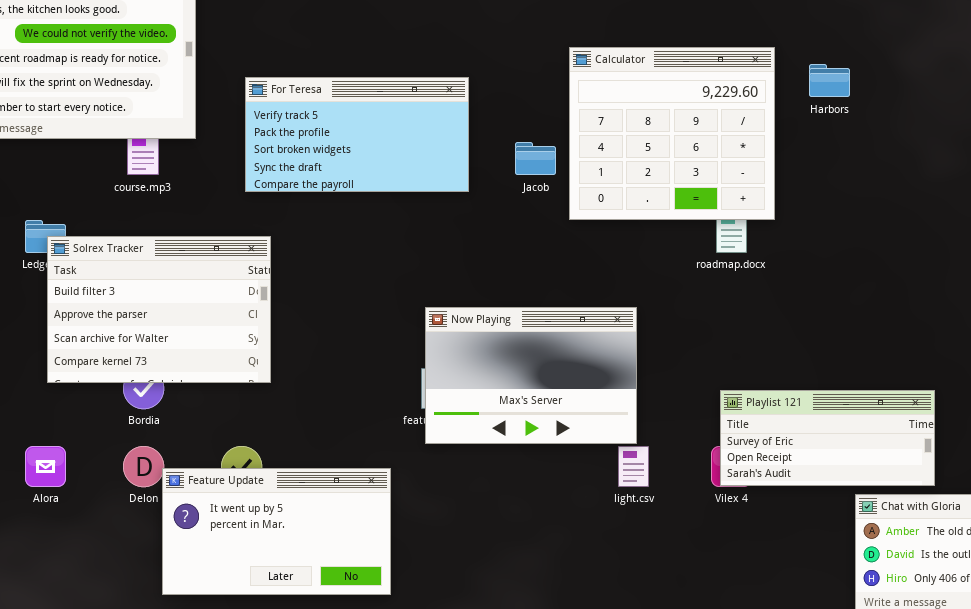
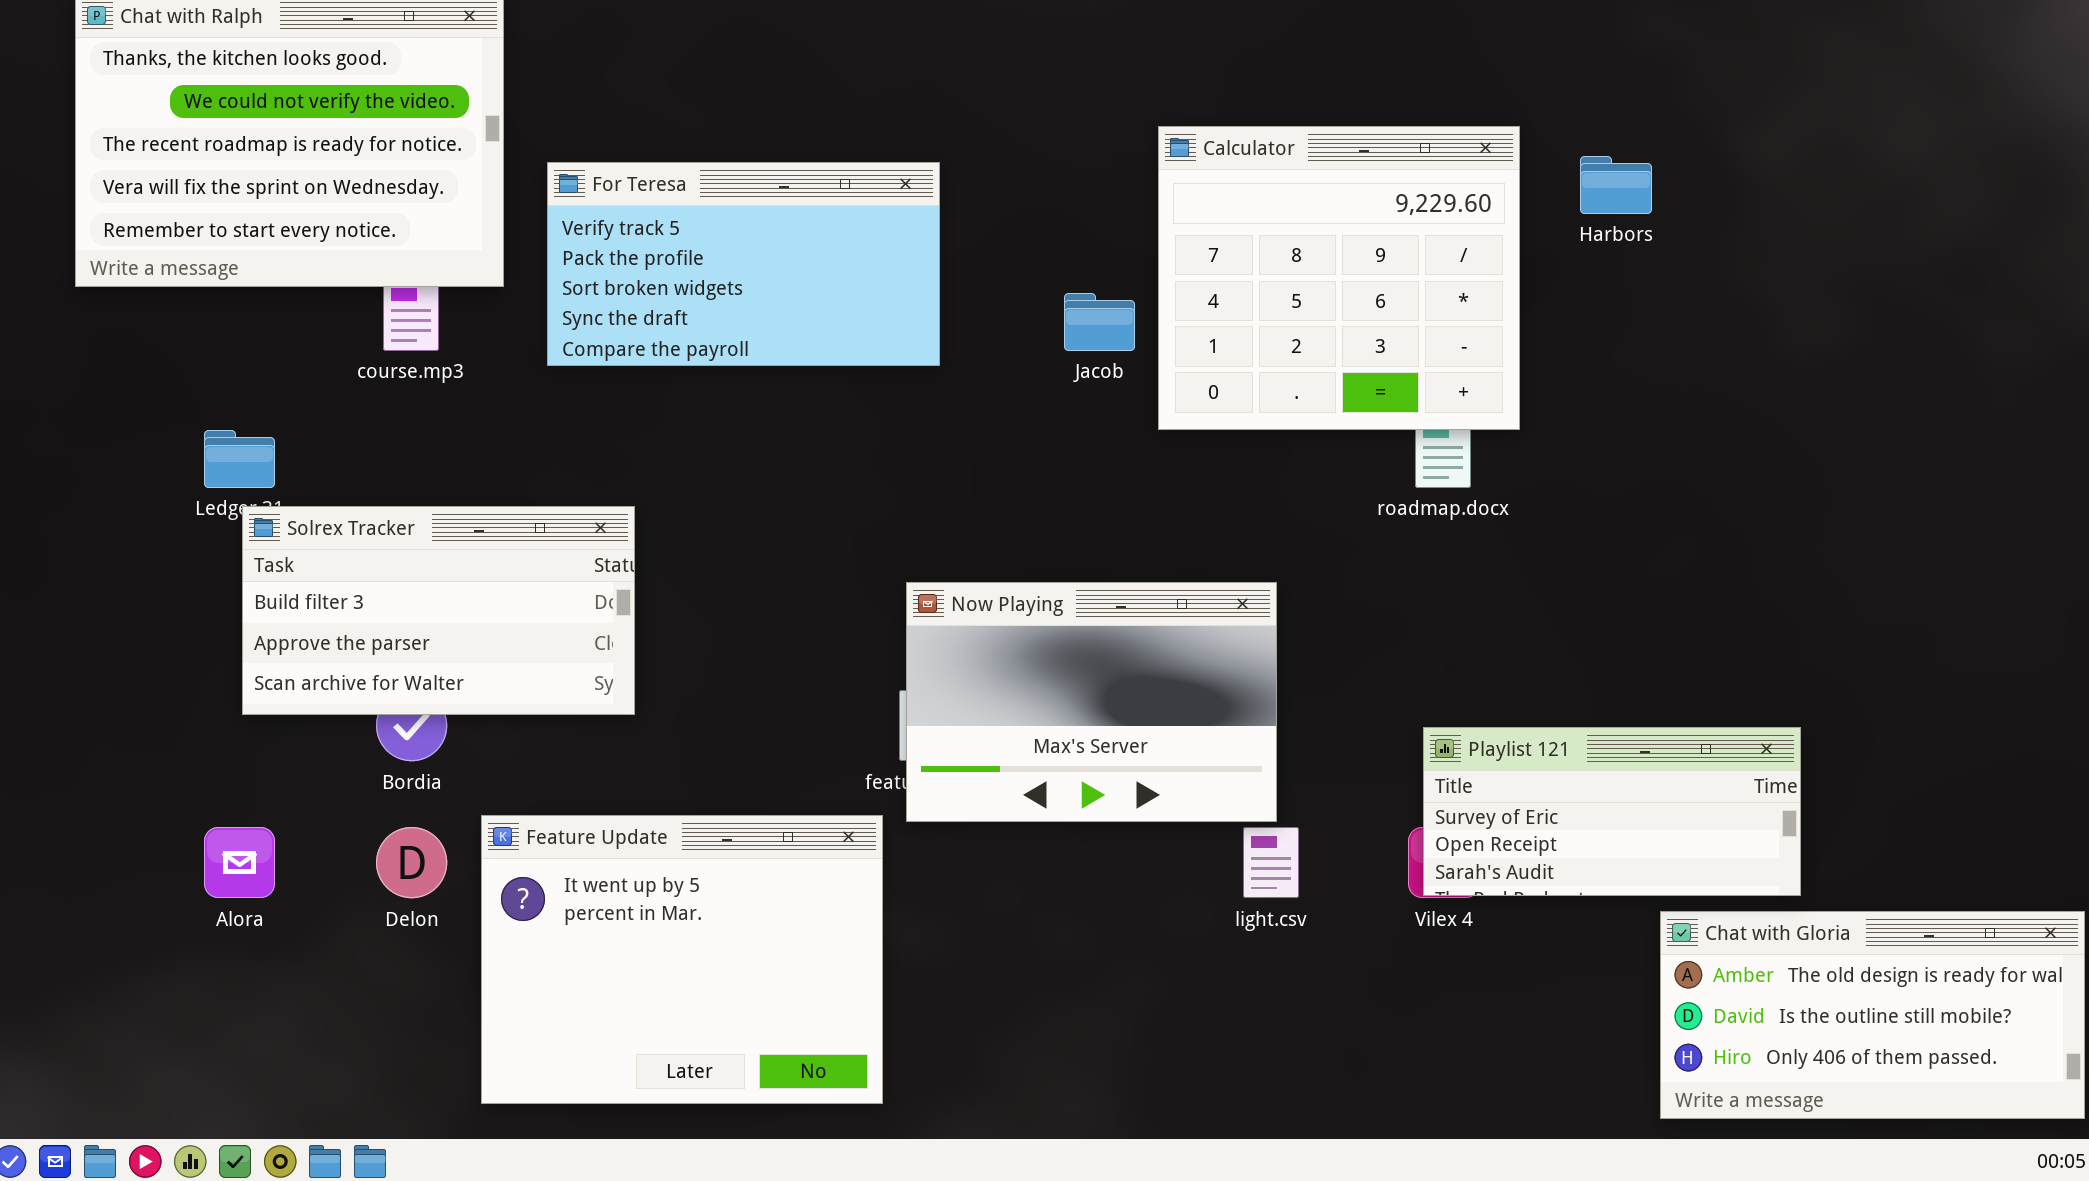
For Teresa: [245,77,469,192] -> [547,162,940,366], moved
Solrex Tracker: [47,236,271,383] -> [242,506,635,715], resized
Feature Update: [162,468,391,595] -> [481,815,883,1104], moved, resized

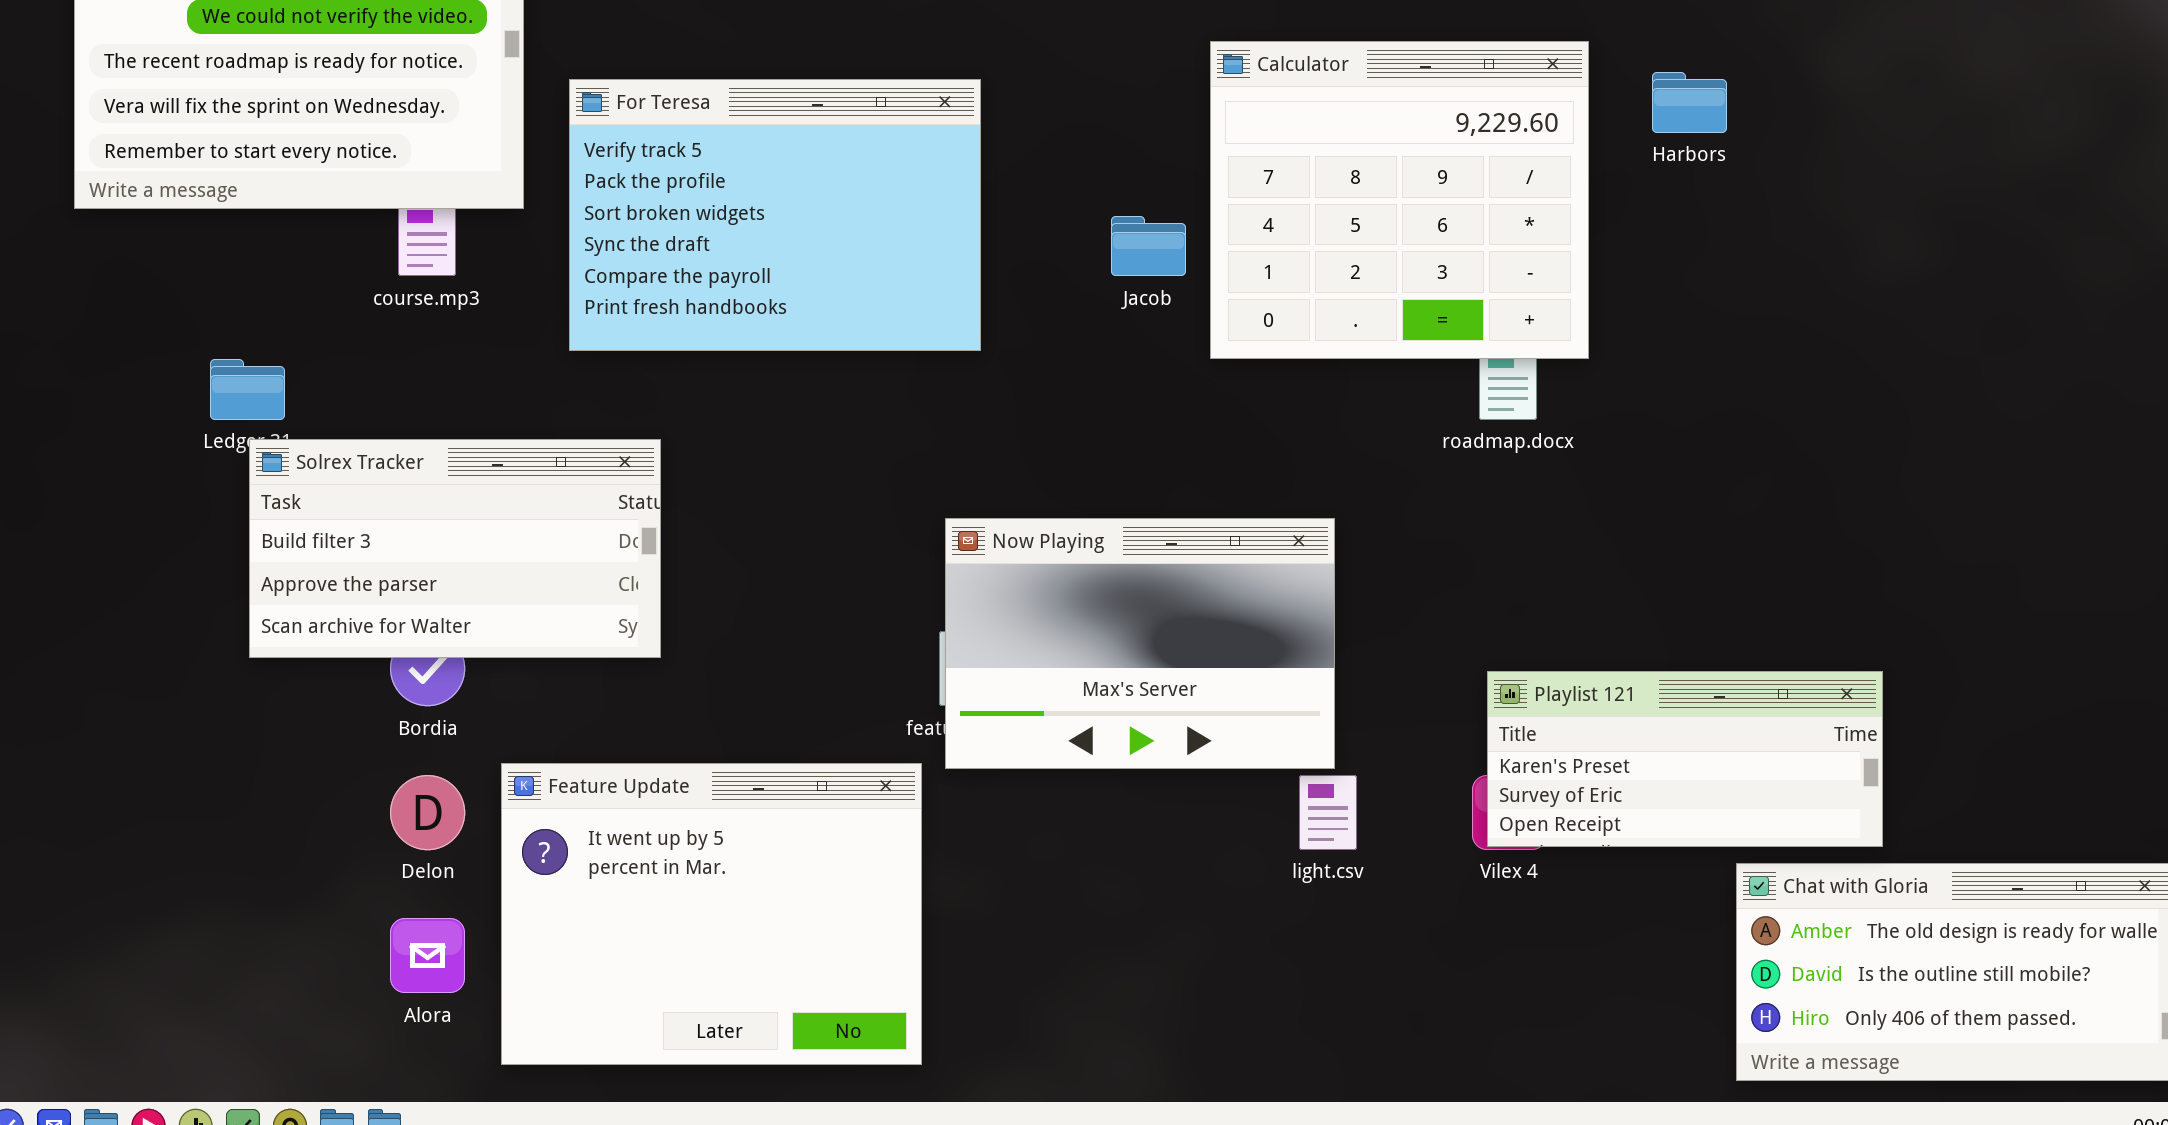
For Teresa: [547,162,940,366] -> [569,79,981,351], resized
Playlist 121: [1423,727,1801,896] -> [1487,671,1883,847], scrolled up 1 row
Alora: [204,827,275,898] -> [390,918,465,993], moved

